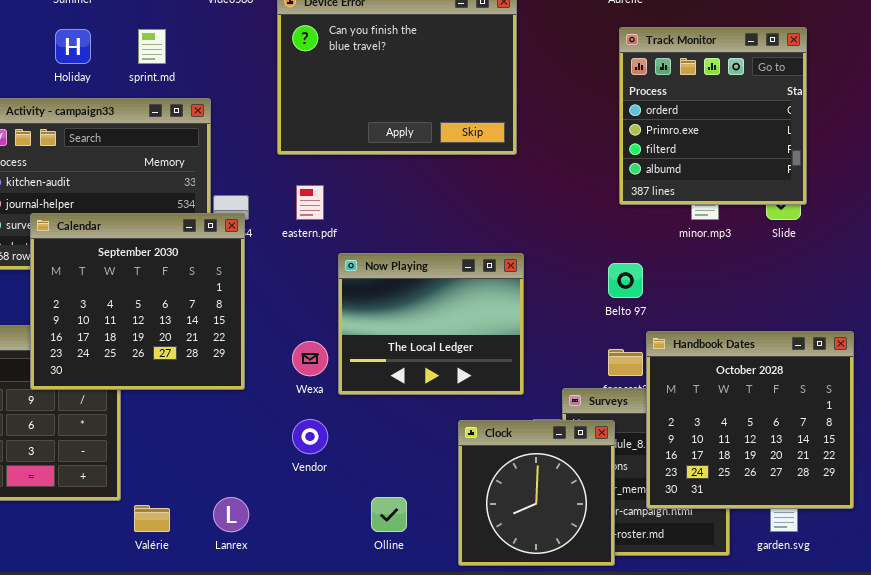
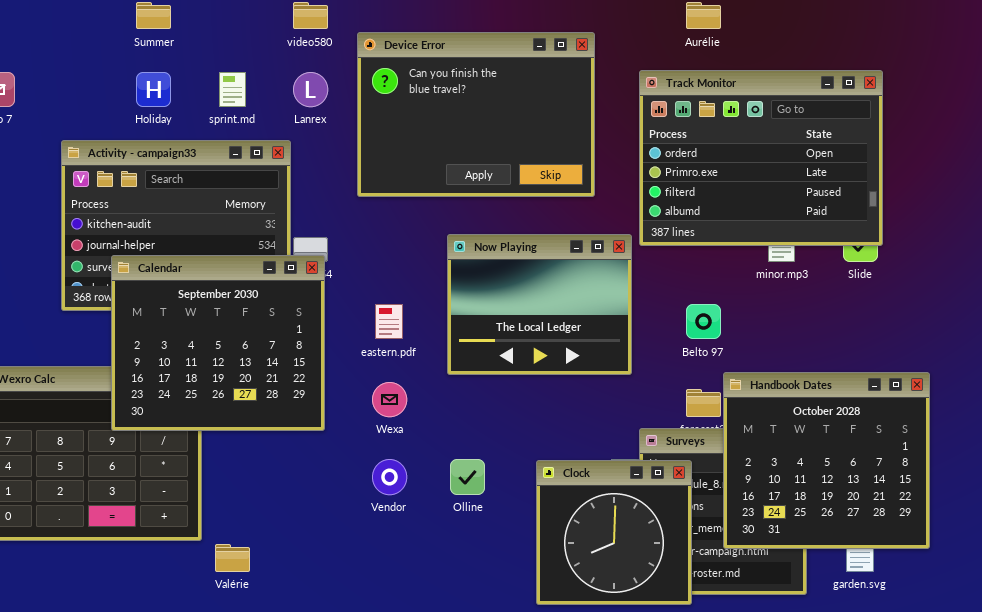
Track Monitor: [619,27,807,205] -> [639,70,883,246], resized
eastern.pdf: [296,185,324,220] -> [375,304,403,339], moved
Now Playing: [338,253,524,395] -> [447,234,632,375], moved
Lanrex: [213,497,249,532] -> [293,72,328,107], moved
Olline: [371,497,407,532] -> [450,459,485,495], moved

